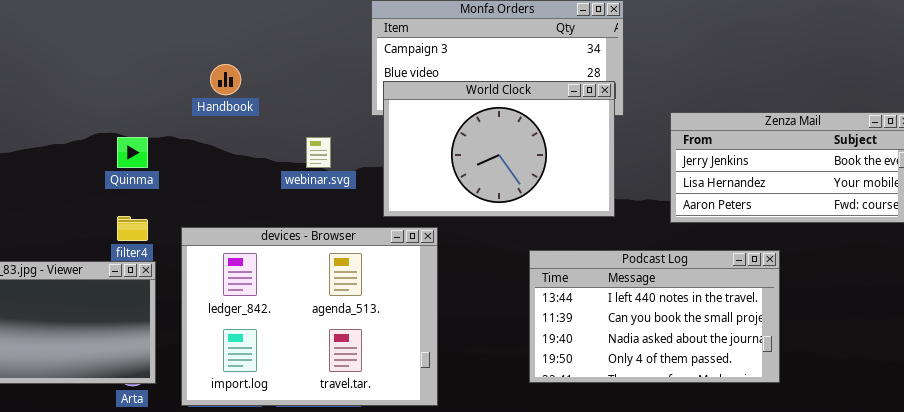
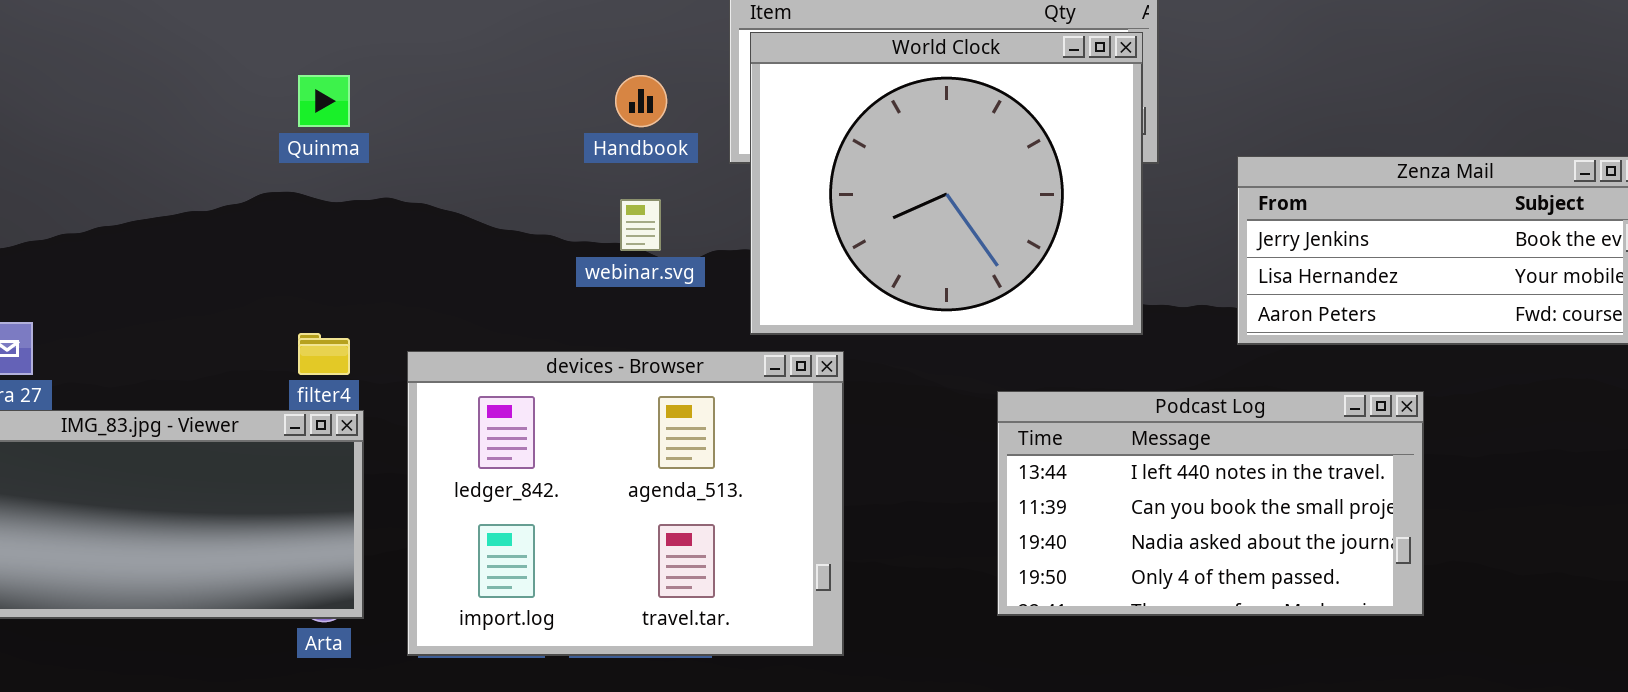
Handbook: [210,64,241,95] -> [615,75,667,127], moved
World Clock: [383,81,615,217] -> [750,32,1143,335], resized
Quinma: [117,137,148,168] -> [298,75,350,127], moved

